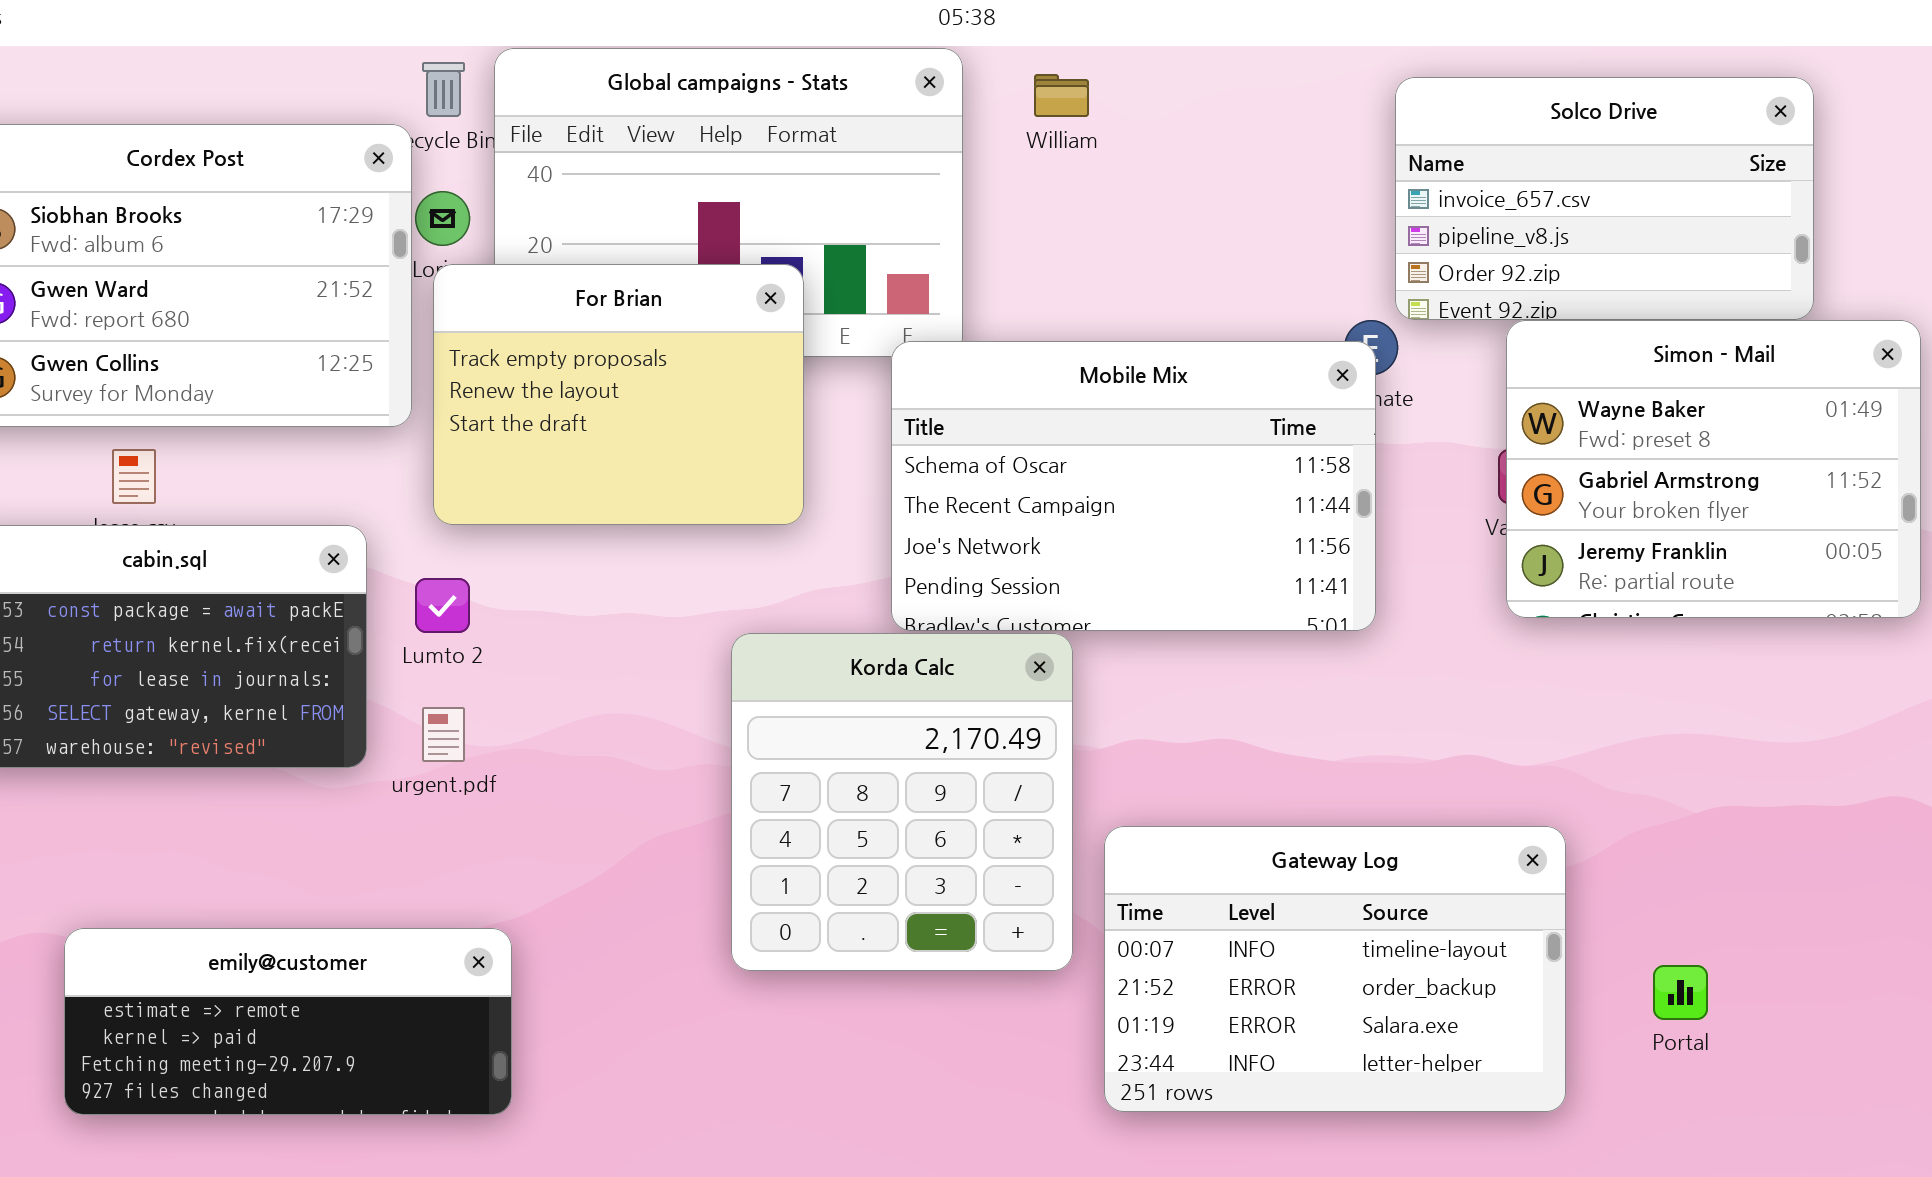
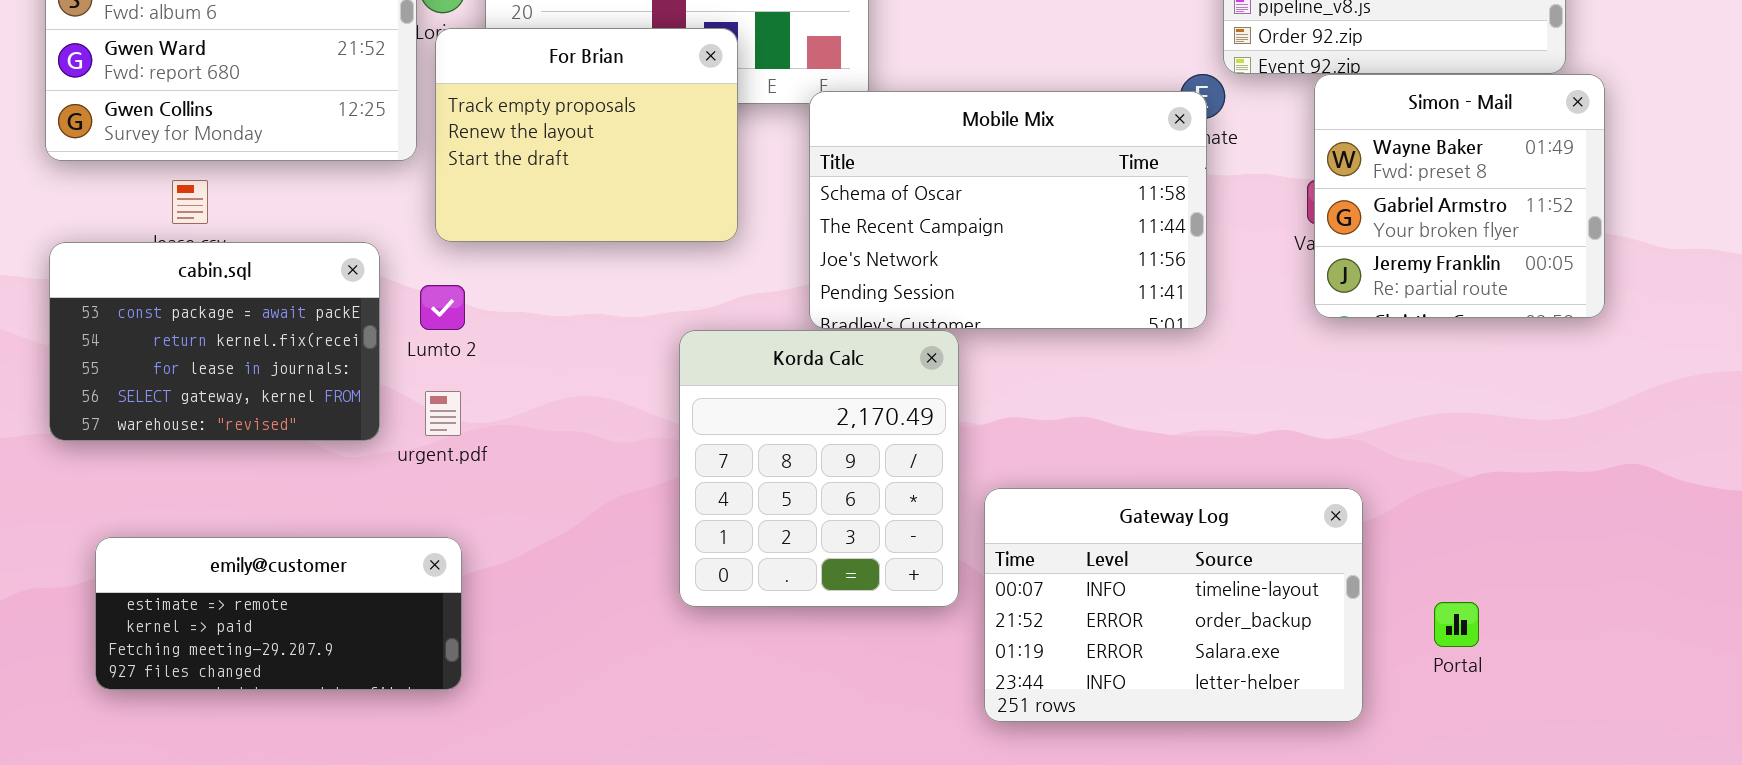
Simon - Mail: [1506,320,1921,618] -> [1314,74,1605,318], resized
emily@customer: [64,928,512,1115] -> [95,537,462,690], moved

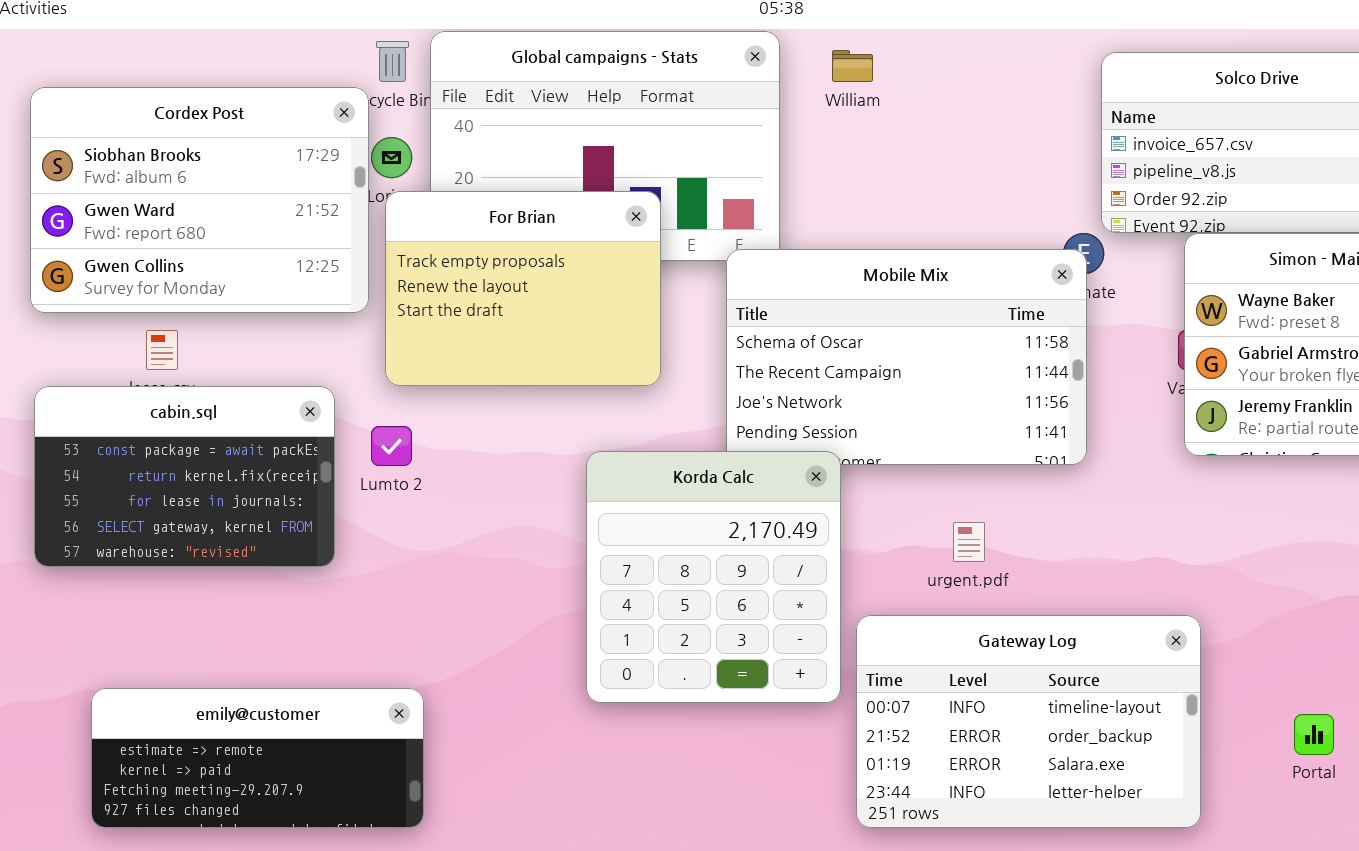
Korda Calc: [679,330,959,607] -> [586,451,841,703], moved
urgent.pdf: [425,391,461,436] -> [953,522,985,562], moved
Gateway Log: [984,488,1363,722] -> [856,615,1201,828], moved
emily@customer: [95,537,462,690] -> [91,688,424,828], moved

